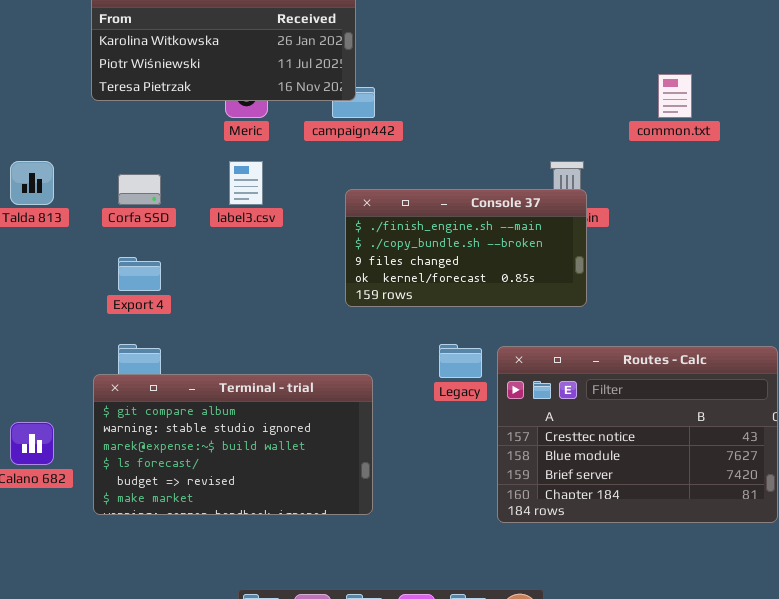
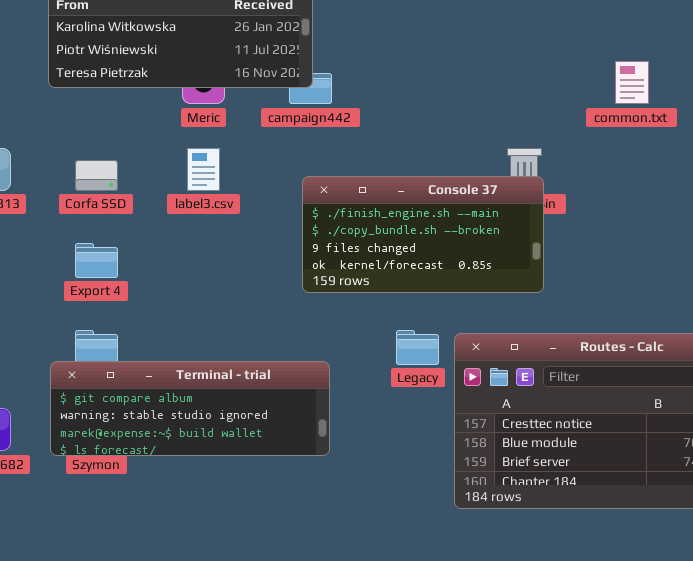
Terminal - trial: [93,374,373,515] -> [50,361,330,456], resized

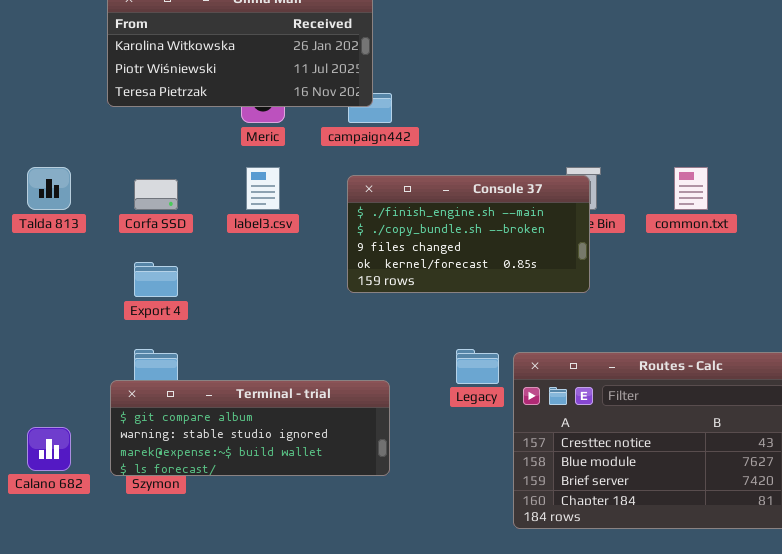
common.txt: [615,61,649,104] -> [674,167,708,210], moved
Console 37: [302,176,544,293] -> [347,175,590,293], moved

